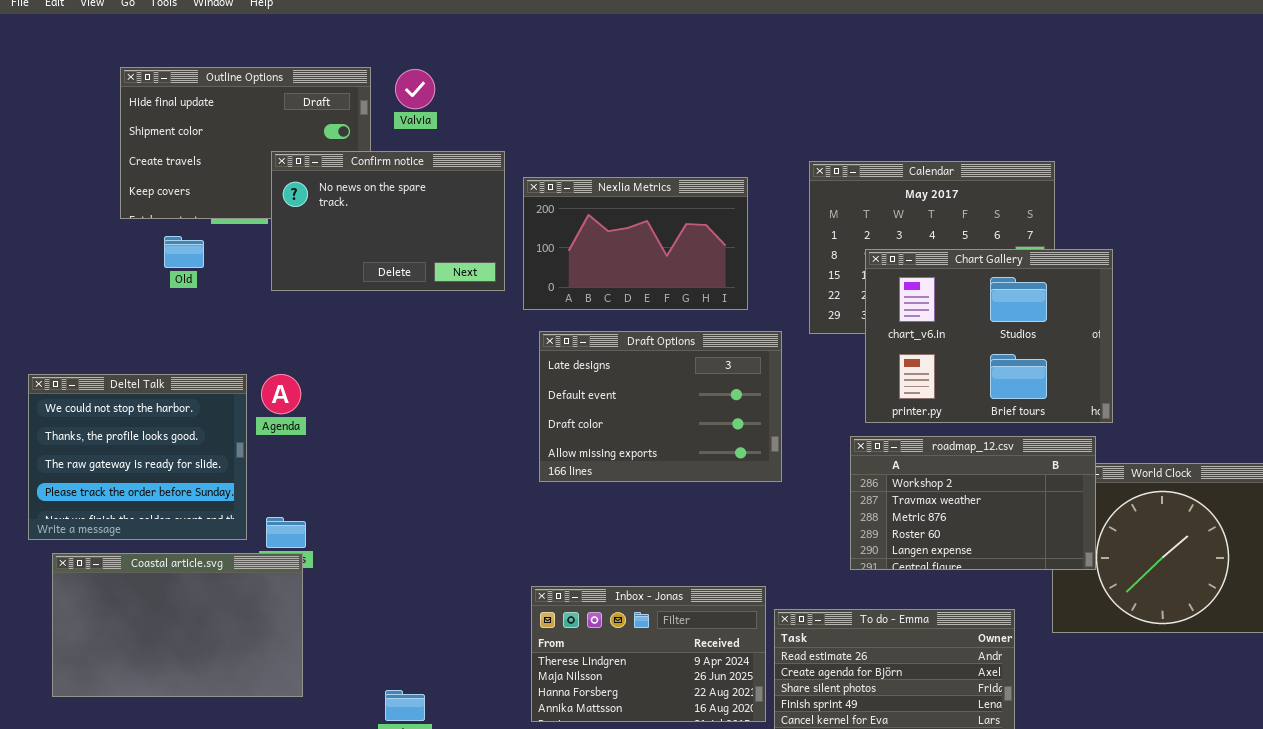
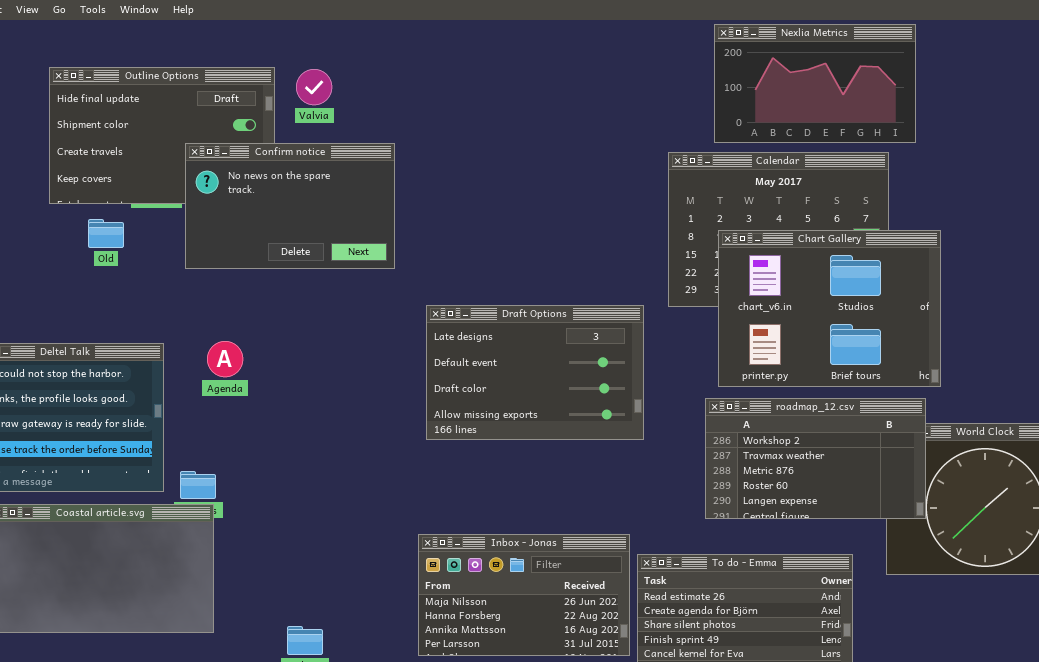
Nexlia Metrics: [523,177,748,310] -> [714,24,916,143], moved
Agenda: [261,374,301,414] -> [207,341,243,377], moved
Inbox - Jonas: [531,586,766,722] -> [418,534,630,656], scrolled down 1 row

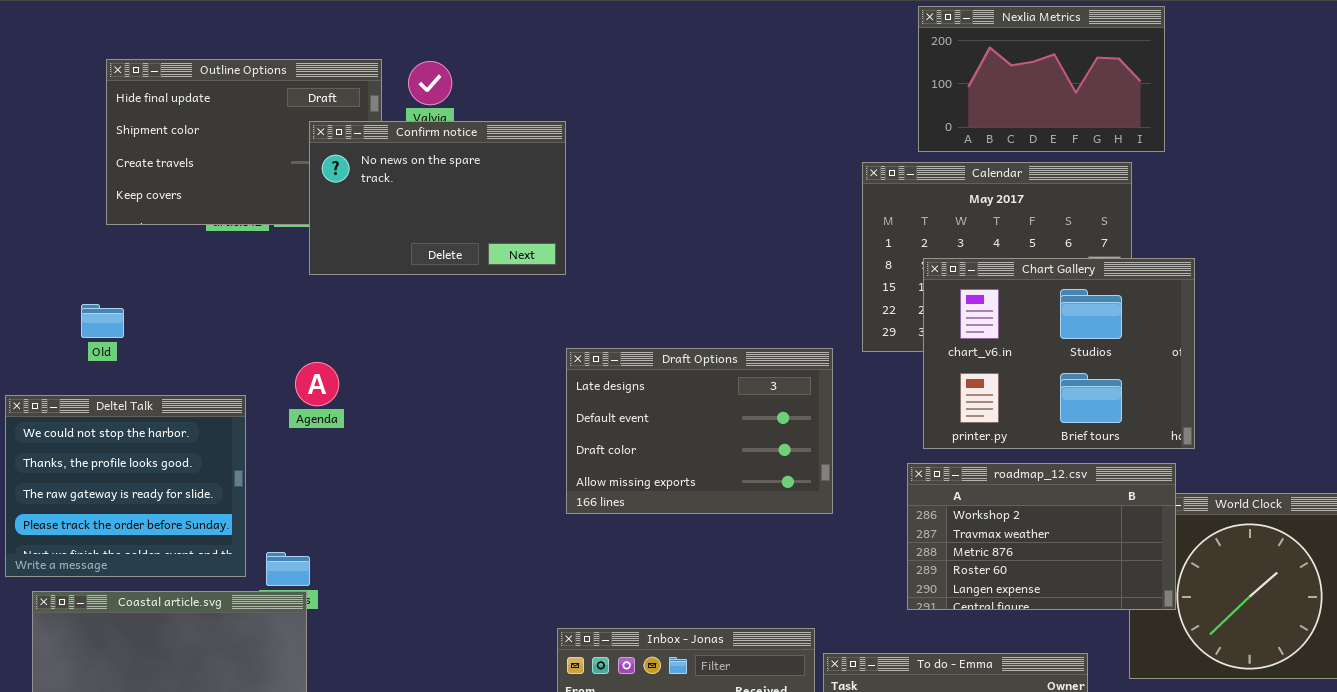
Confirm notice: [185,143,395,269] -> [309,121,566,275], moved
Old: [88,219,124,248] -> [81,304,124,338], moved
Agenda: [207,341,243,377] -> [295,362,339,406], moved

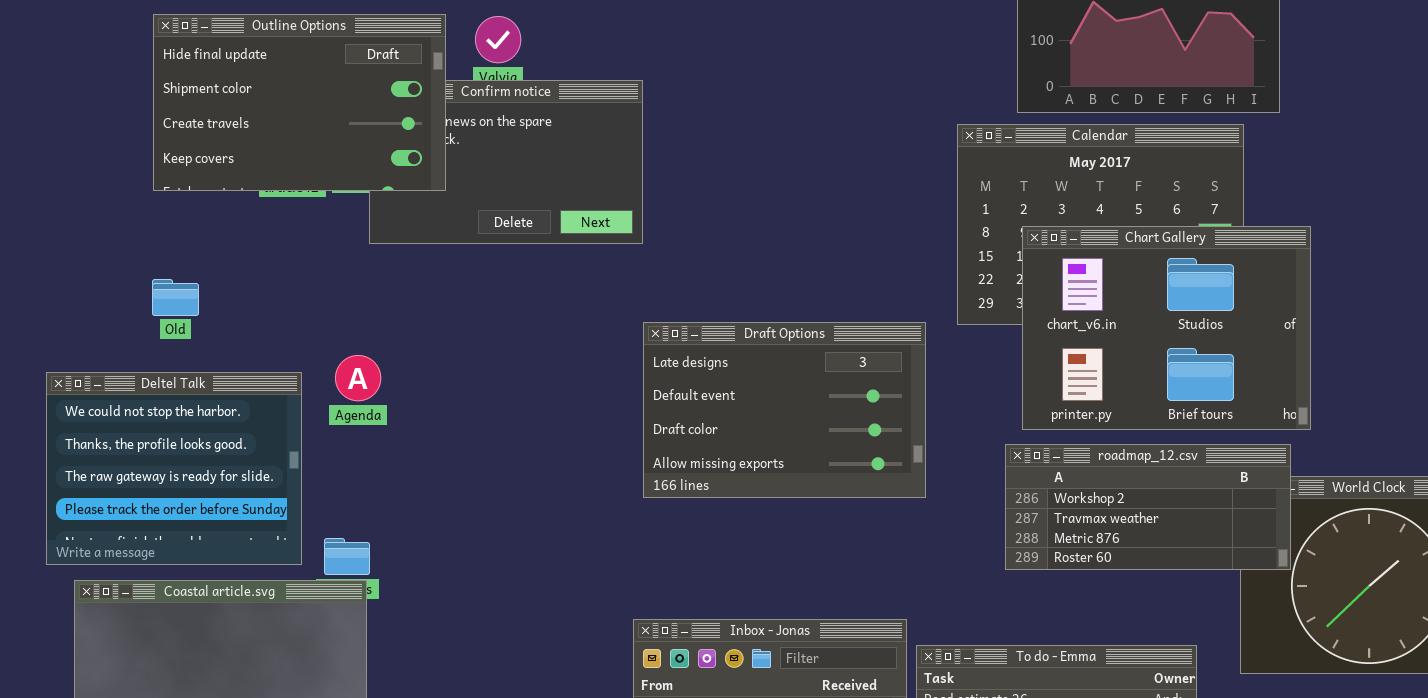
Outline Options: [106,59,382,225] -> [153,14,446,191], raised
Old: [81,304,124,338] -> [152,279,199,316], moved
Agenda: [295,362,339,406] -> [335,355,381,401], moved
roadmap_12.csv: [907,463,1176,610] -> [1005,444,1291,570], resized

